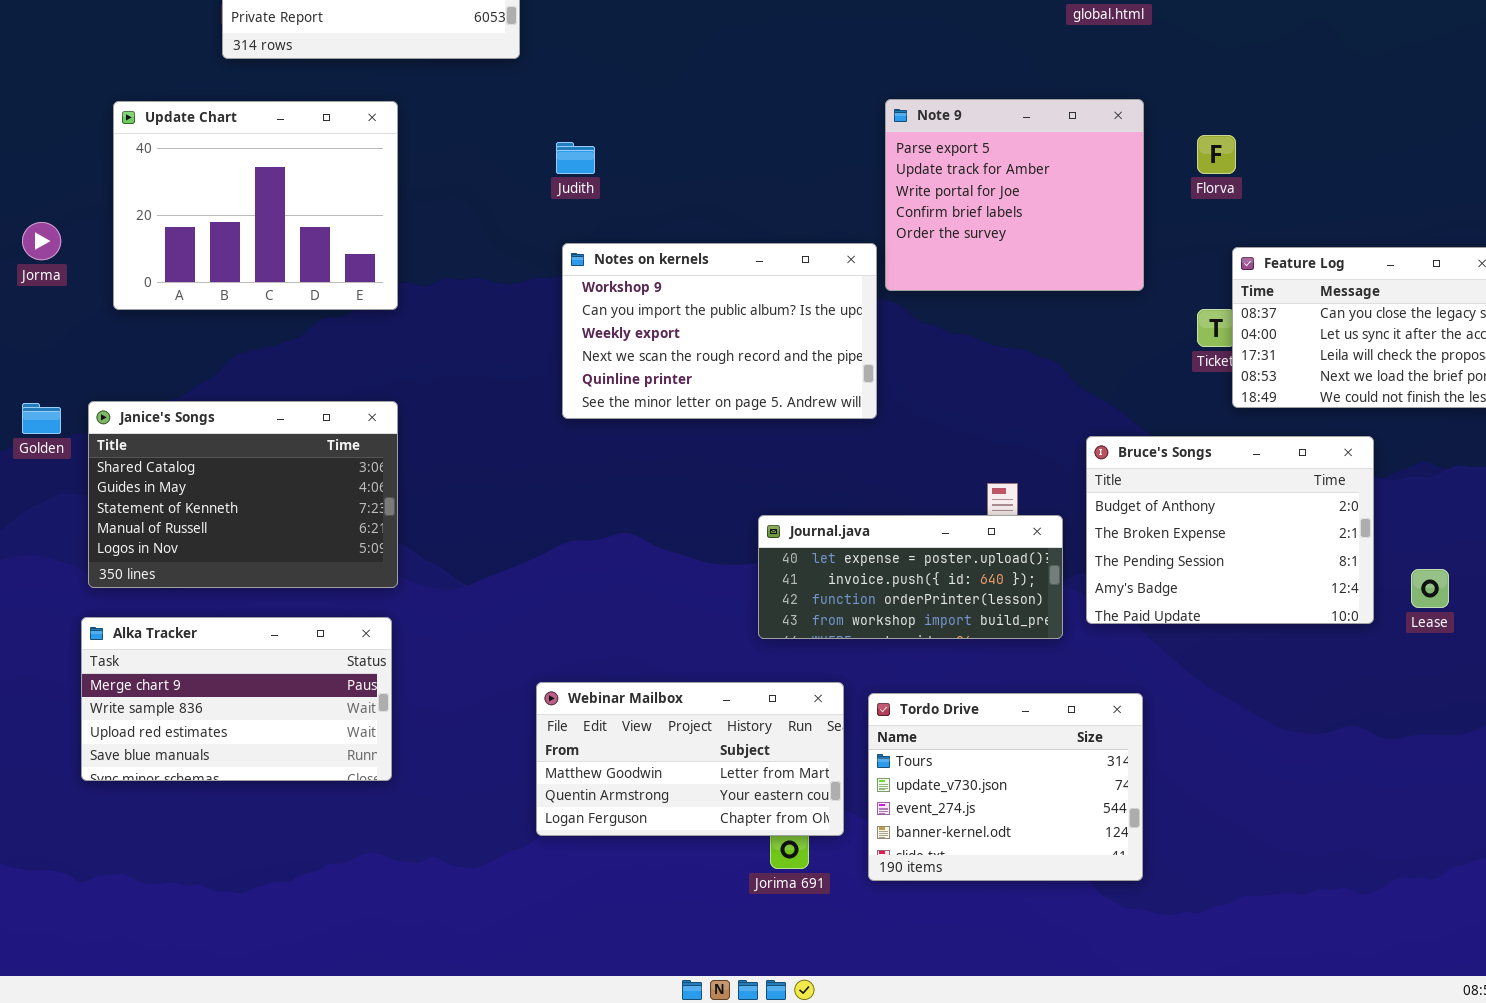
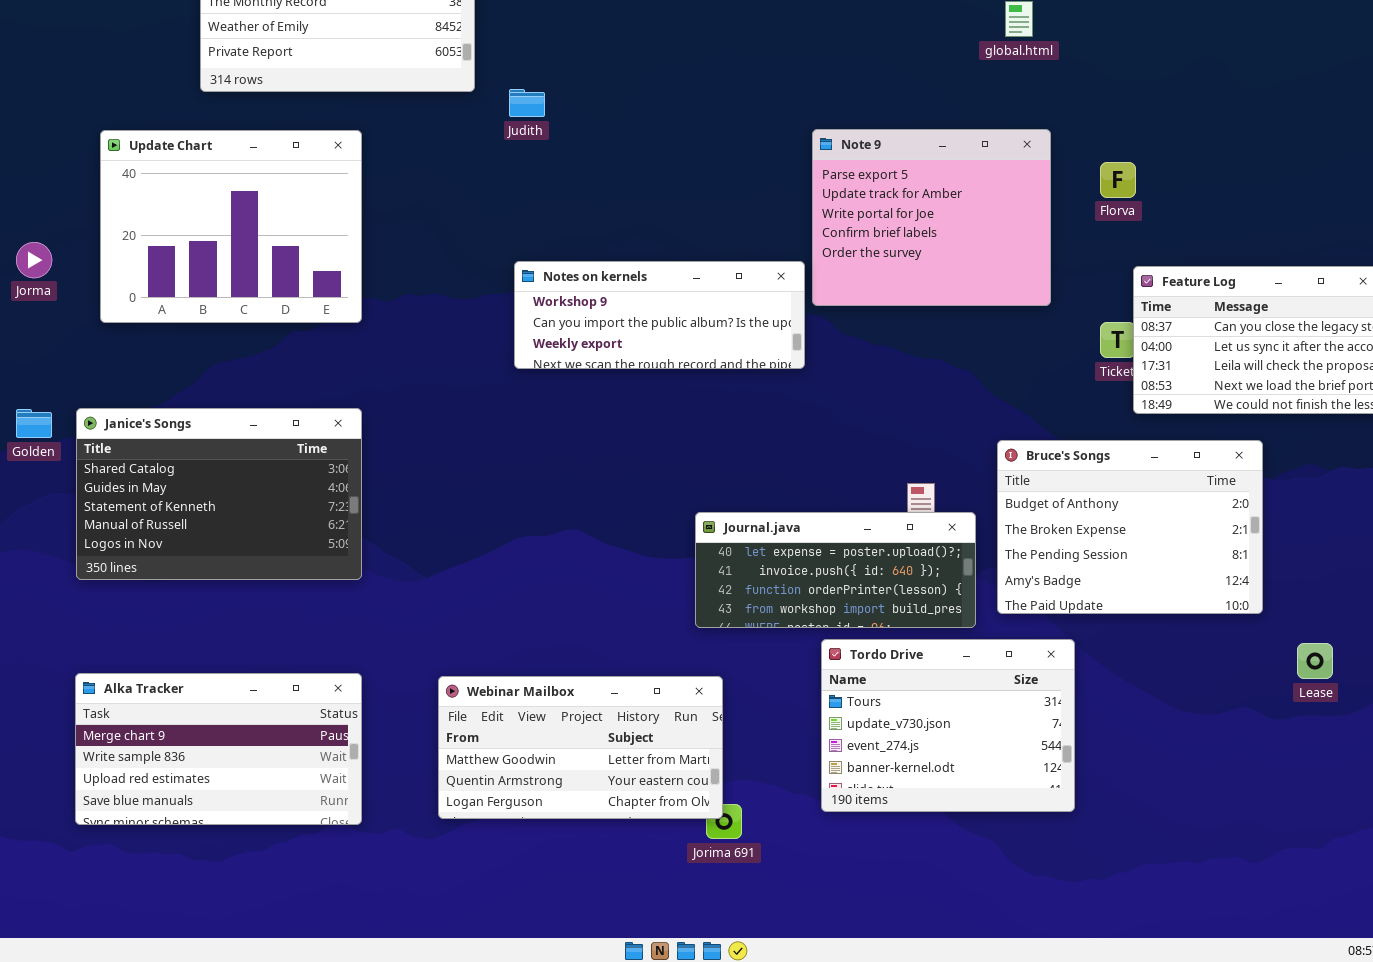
Judith: [556,142,595,174] -> [509,89,545,117], moved
Notes on kernels: [562,243,877,419] -> [514,261,805,369], resized
Lease: [1411,569,1449,608] -> [1297,643,1333,679], moved
Alka Tracker: [81,617,392,781] -> [75,673,362,825], moved
Webinar Mailbox: [536,682,844,836] -> [438,676,723,819], moved
Tordo Drive: [868,693,1143,881] -> [821,639,1075,812], moved

